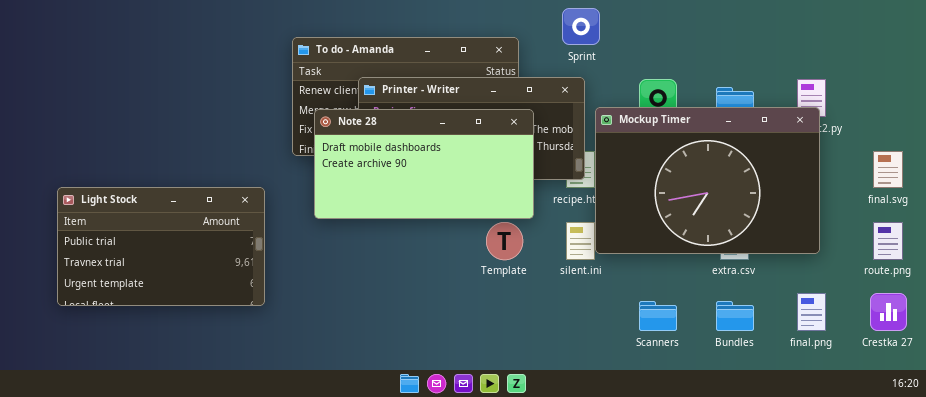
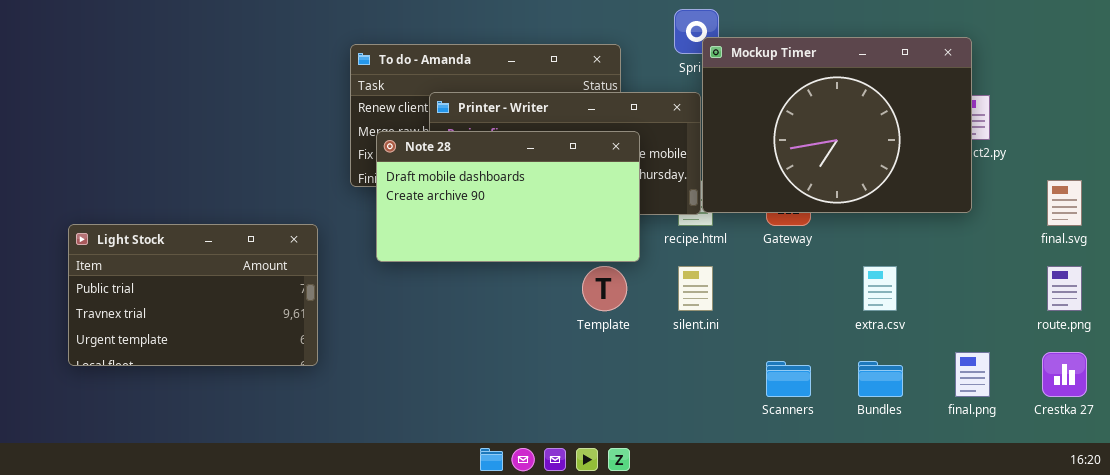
Mockup Timer: [595,107,820,254] -> [702,37,972,213], moved

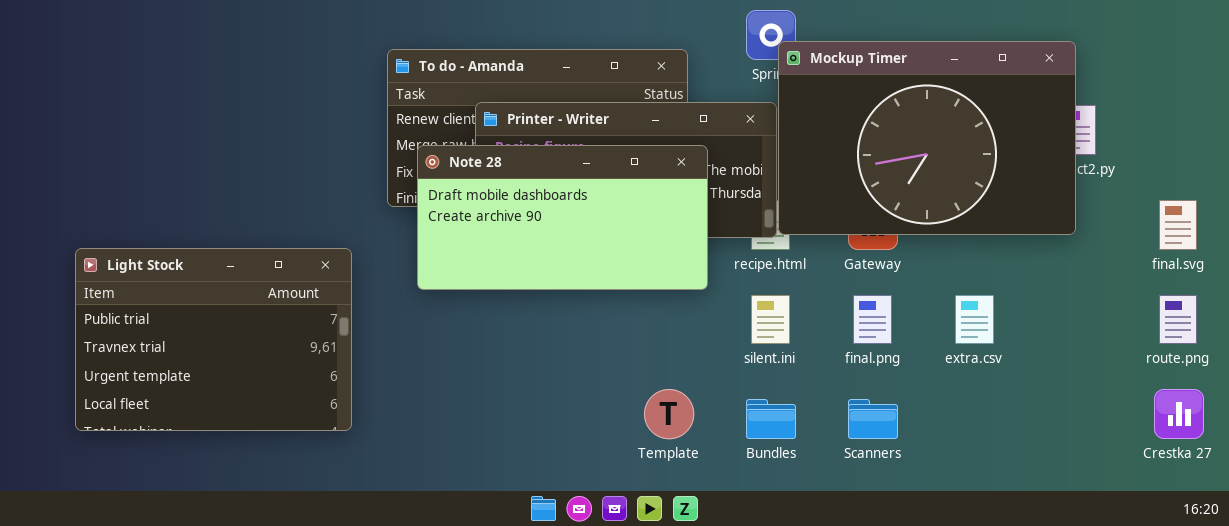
Light Stock: [68,224,318,366] -> [75,248,352,431], resized
Template: [582,266,627,311] -> [644,389,694,439], moved
final.png: [955,352,990,397] -> [853,295,892,344], moved
Bundles: [858,361,903,397] -> [746,399,796,439], moved

